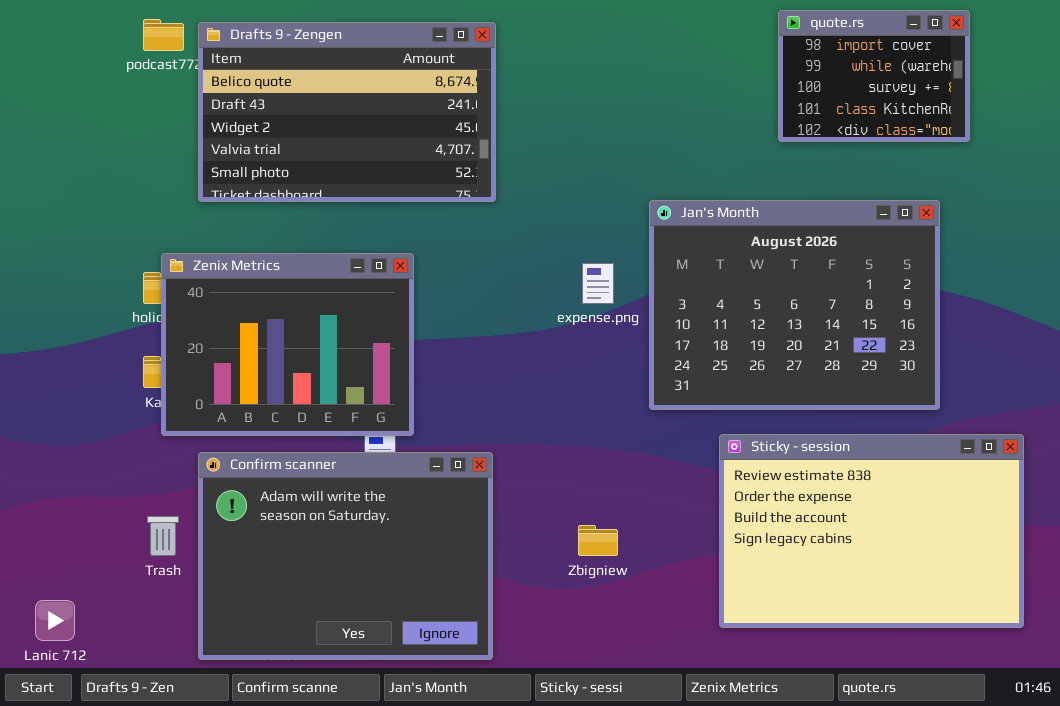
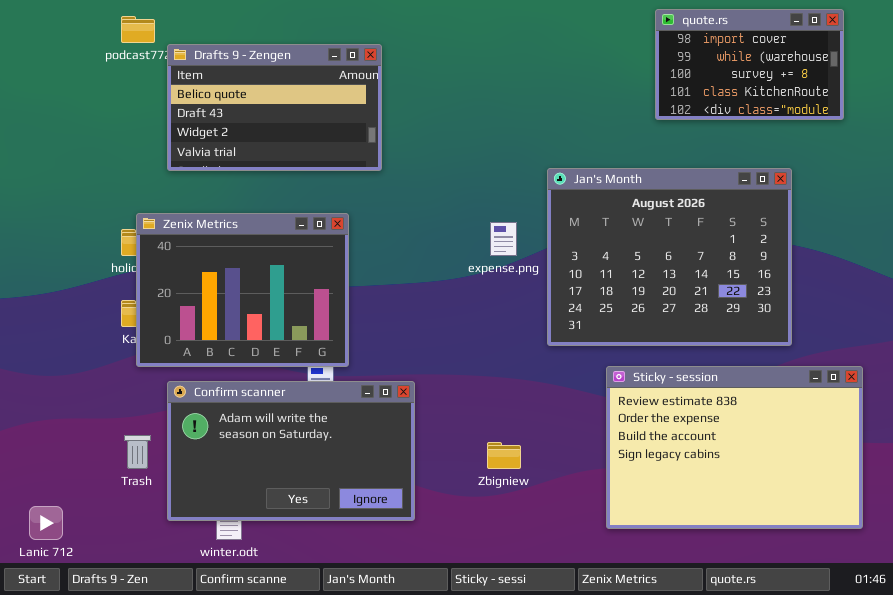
quote.rs: [778,10,970,142] -> [655,9,844,120], resized
Drafts 9 - Zengen: [198,22,496,202] -> [167,44,382,171], resized
Confirm scanner: [198,452,493,660] -> [167,381,415,521], resized

